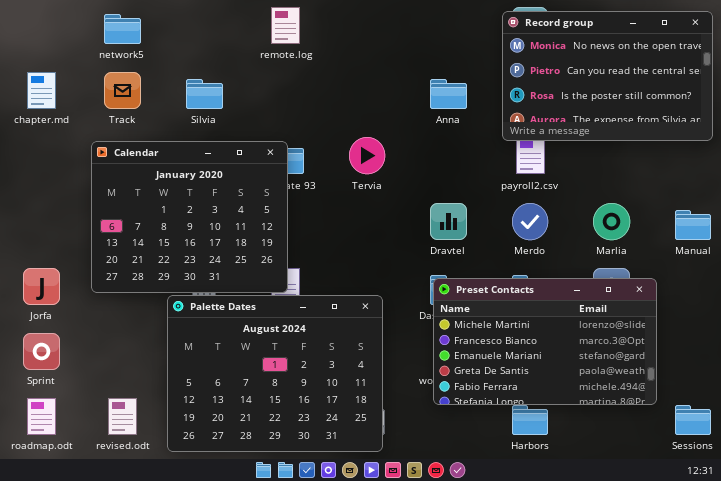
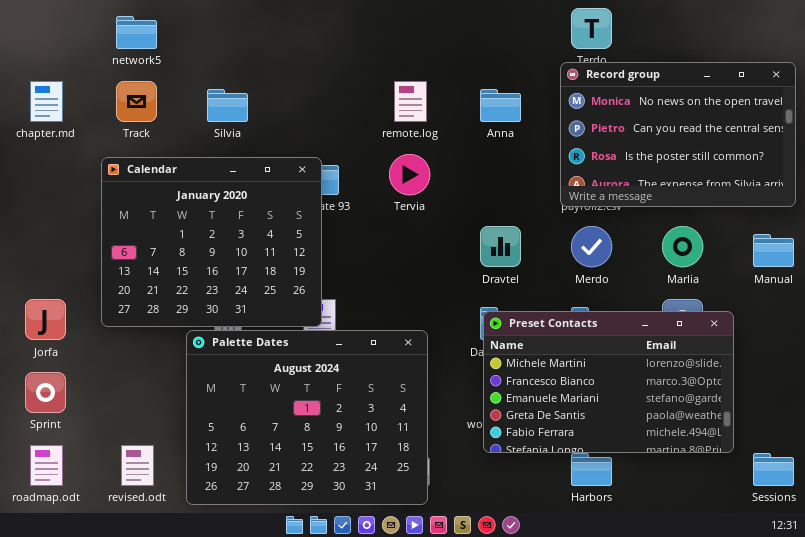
remote.log: [271,7,300,44] -> [394,81,427,122], moved
Record group: [502,11,713,141] -> [560,62,796,207], moved

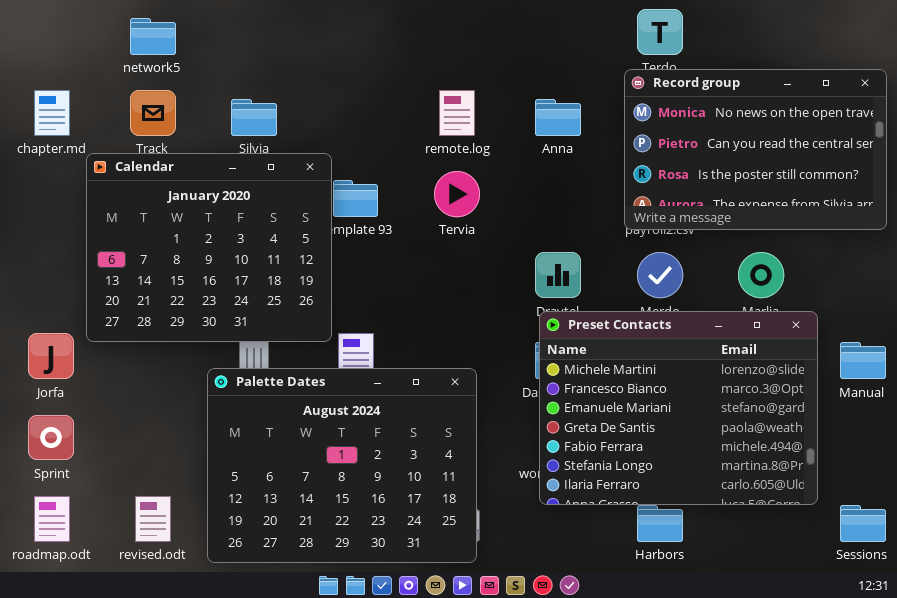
Calendar: [101,157,322,327] -> [86,153,332,342], moved
Manual: [753,234,794,267] -> [840,342,886,379], moved
Preset Contacts: [483,311,734,453] -> [539,311,818,505], resized

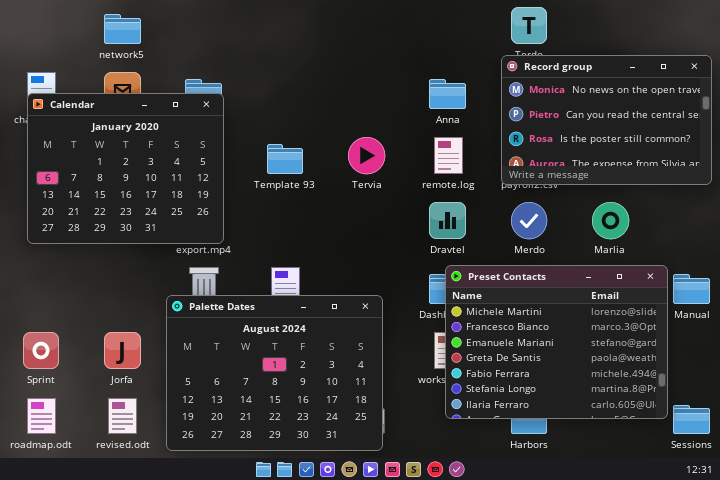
remote.log: [439,90,475,136] -> [434,137,463,174], moved
Calendar: [86,153,332,342] -> [27,93,224,244], moved
Preset Contacts: [539,311,818,505] -> [445,265,668,419], moved
Jorfa: [28,333,74,379] -> [104,332,141,369], moved

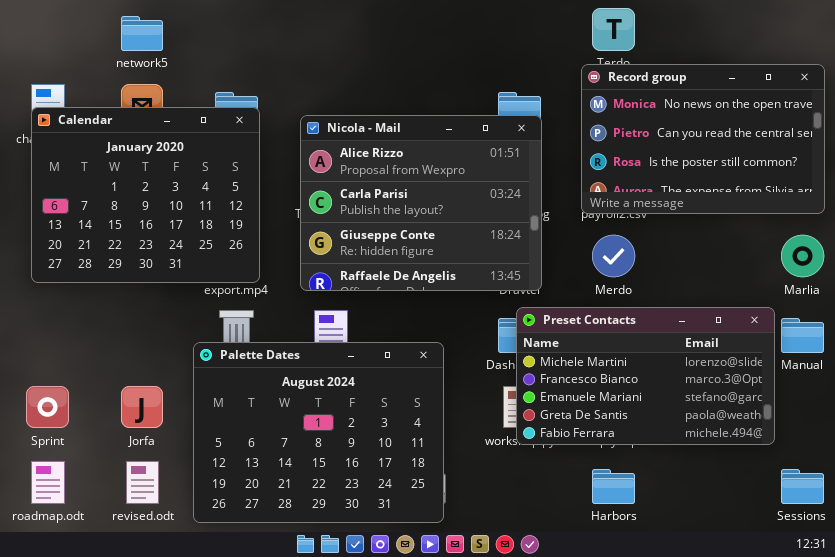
Nicola - Mail: none -> [300,115,542,291], opened
Marlia: [592,202,629,239] -> [781,235,824,277], moved
Preset Contacts: [445,265,668,419] -> [516,307,775,445], resized

